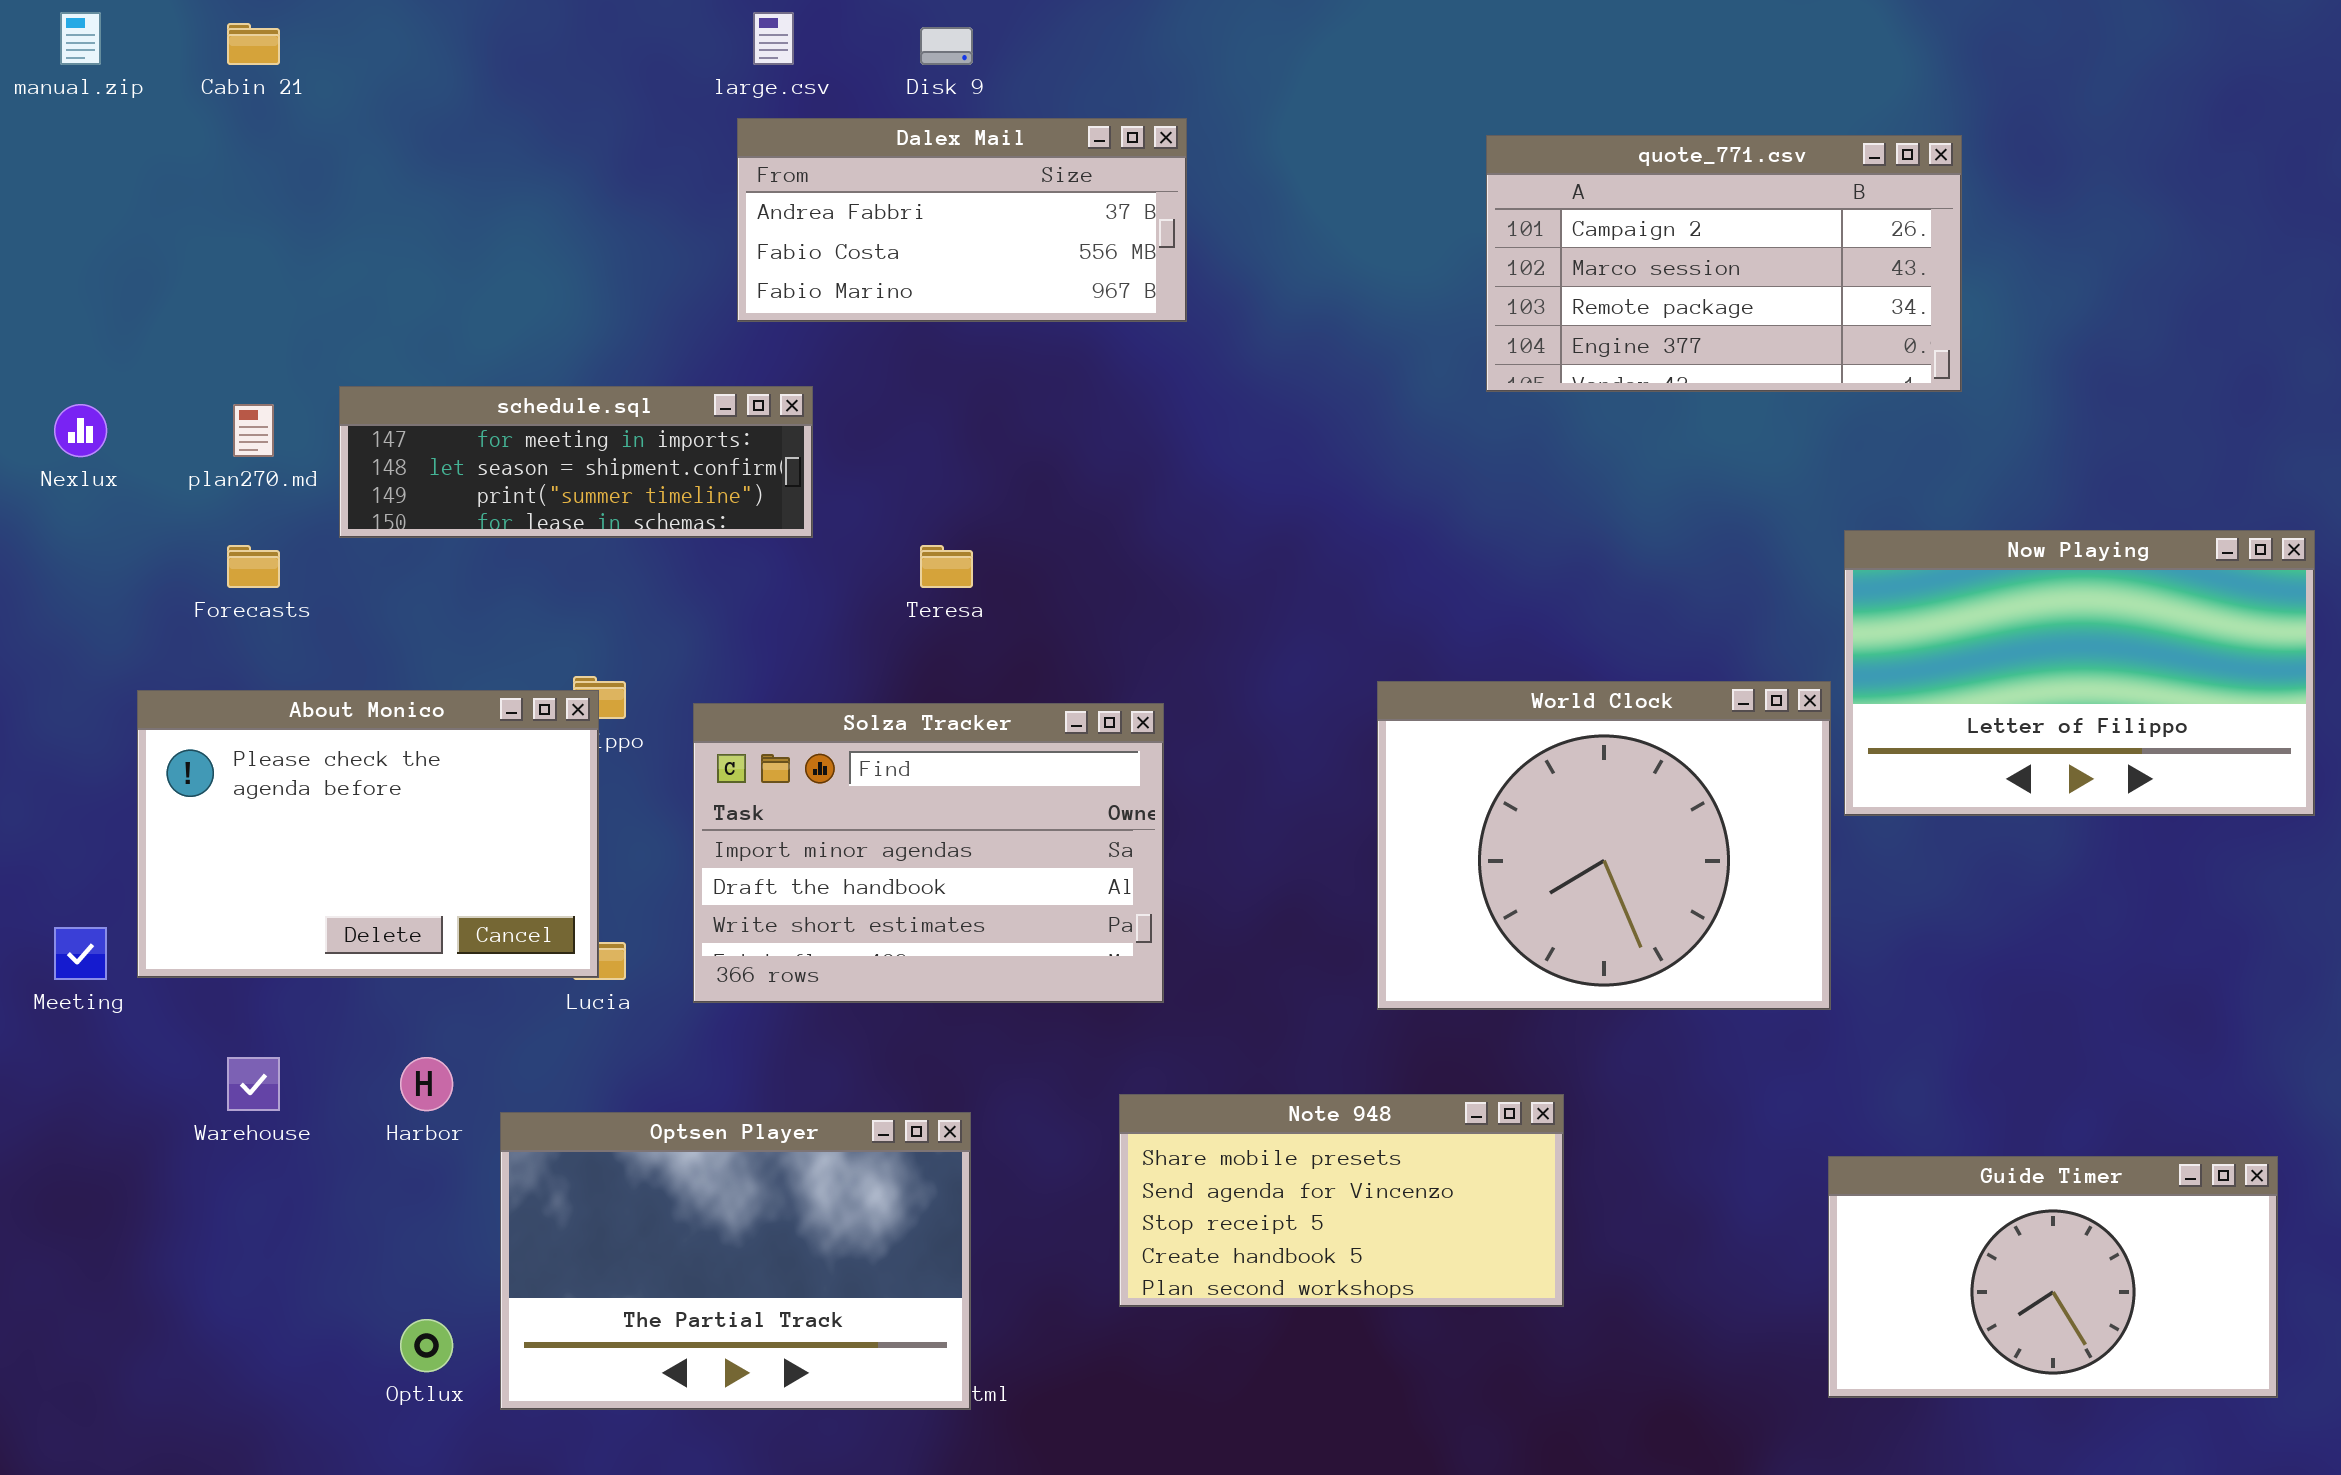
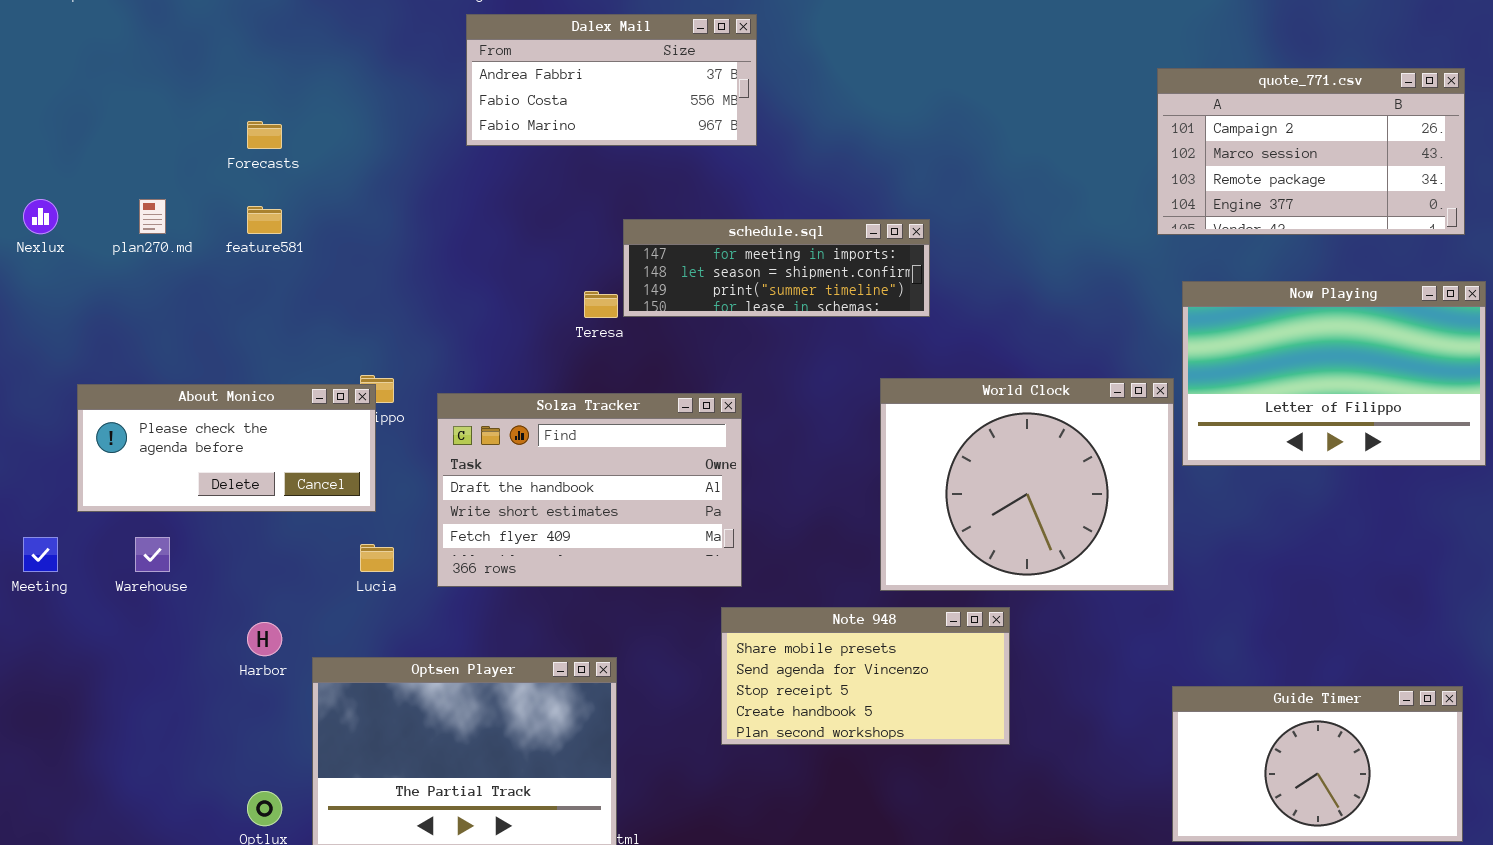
quote_771.csv: [1486,135,1962,392] -> [1157,68,1465,235], moved
schedule.sql: [339,386,813,538] -> [623,219,930,317], moved
Forecasts: [227,545,280,588] -> [247,121,282,149], moved
About Monico: [137,690,599,978] -> [77,384,376,512], resized
Solza Tracker: [693,703,1164,1003] -> [437,393,742,587], scrolled down 1 row
Warehouse: [227,1057,280,1111] -> [135,537,170,572], moved
Note 948: [1119,1094,1564,1307] -> [721,607,1010,745], moved

